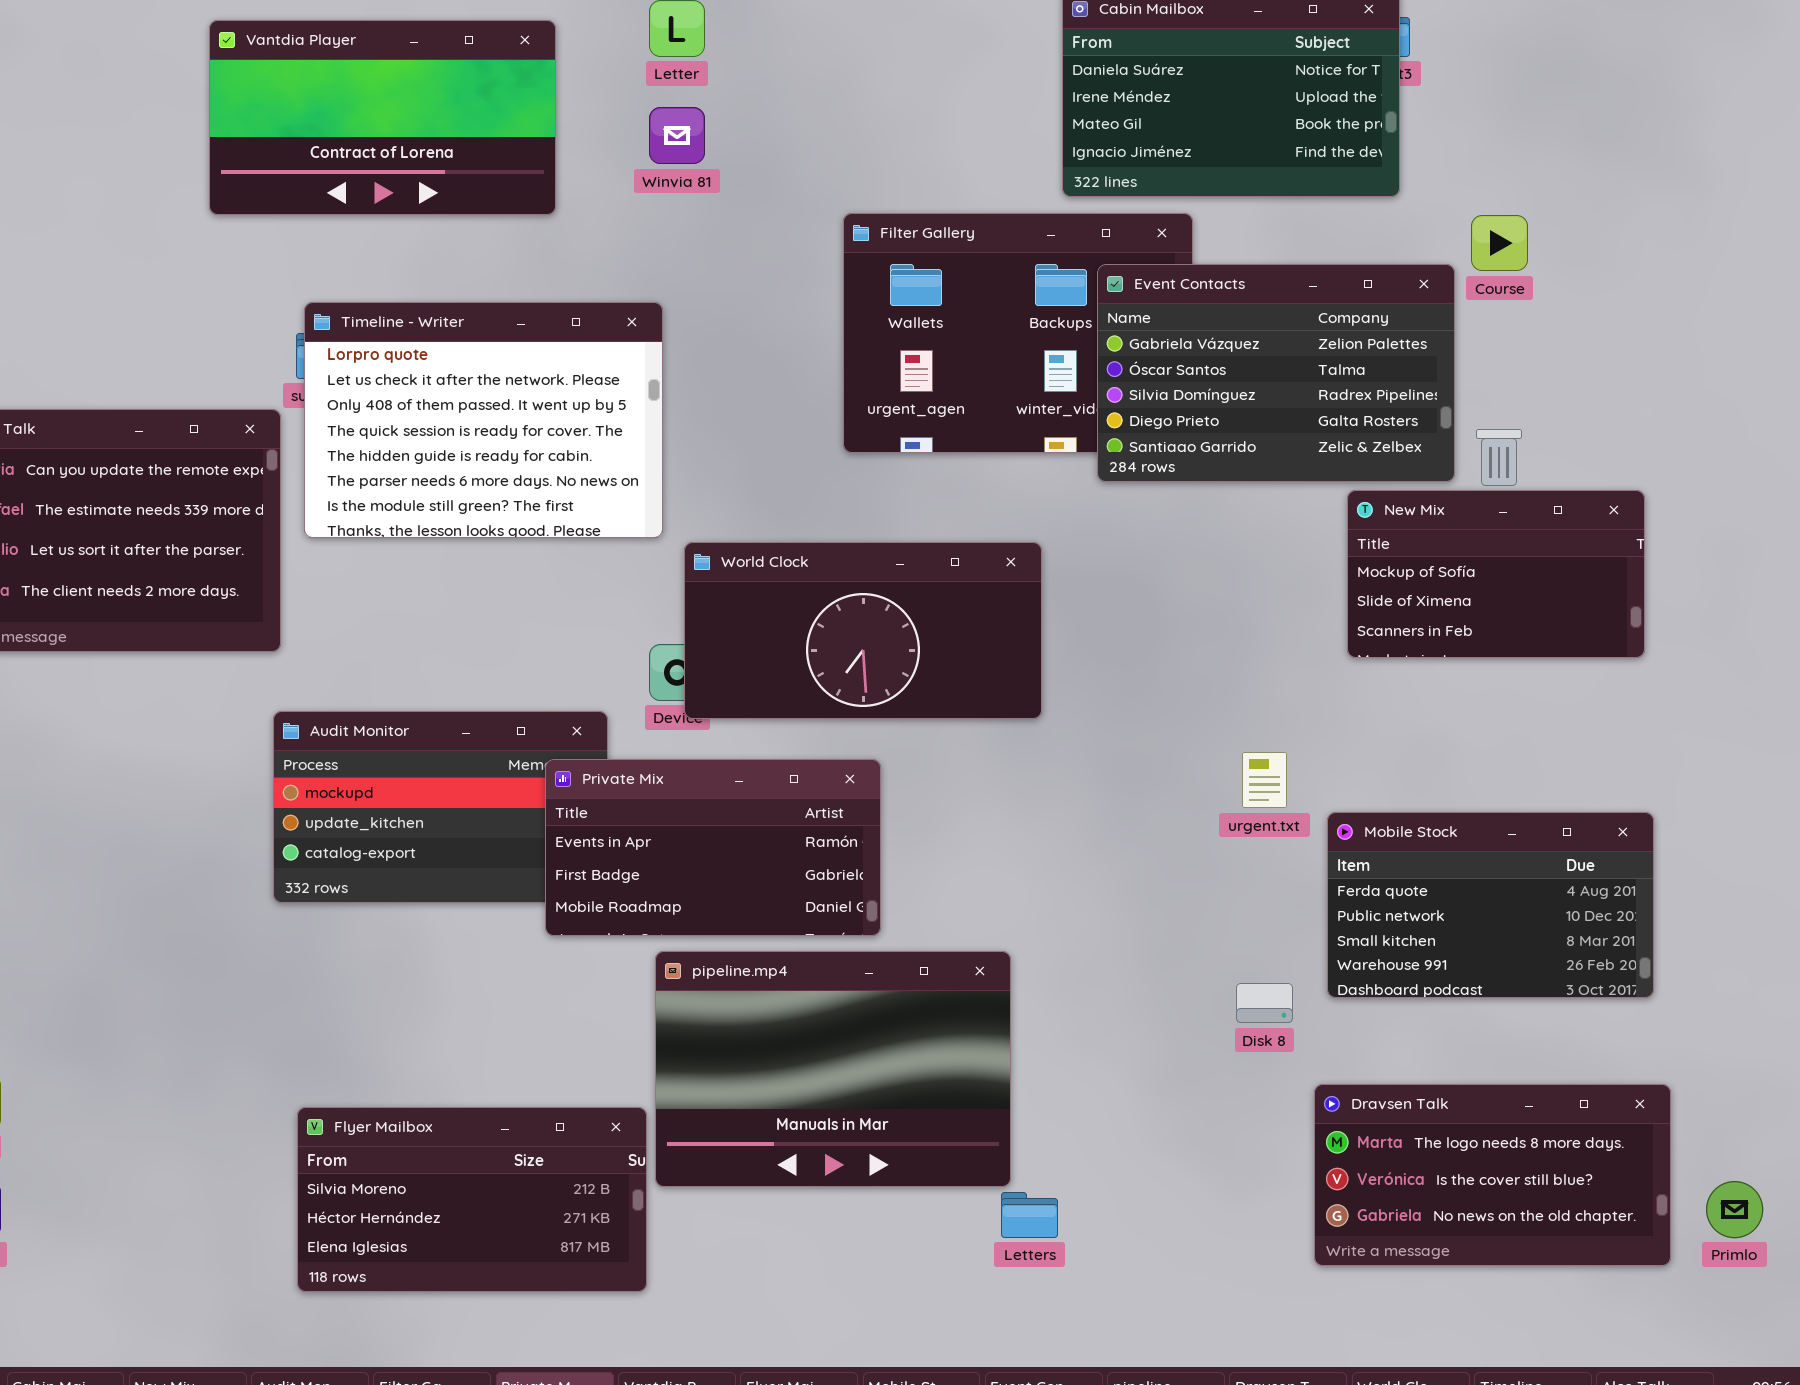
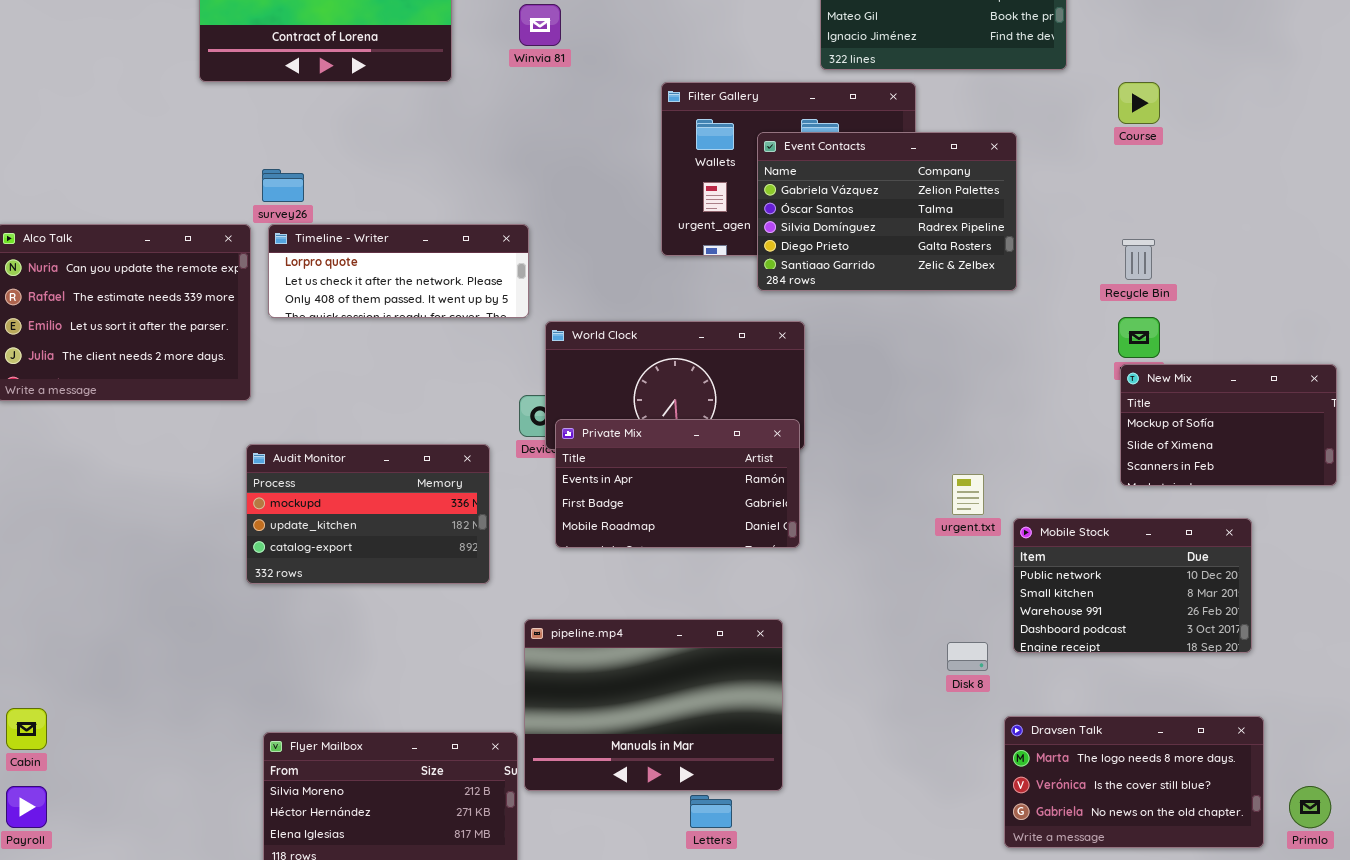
Event Contacts: [1097,264,1455,482] -> [757,132,1017,291], moved
Timeline - Writer: [304,302,663,538] -> [268,224,529,318], resized
New Mix: [1347,490,1645,658] -> [1120,364,1337,486], moved
Private Mix: [545,759,881,936] -> [555,419,800,548], moved
Mobile Stock: [1327,812,1654,998] -> [1013,518,1252,653], scrolled down 1 row
Letters: [1001,1192,1058,1238] -> [690,795,732,828], moved

